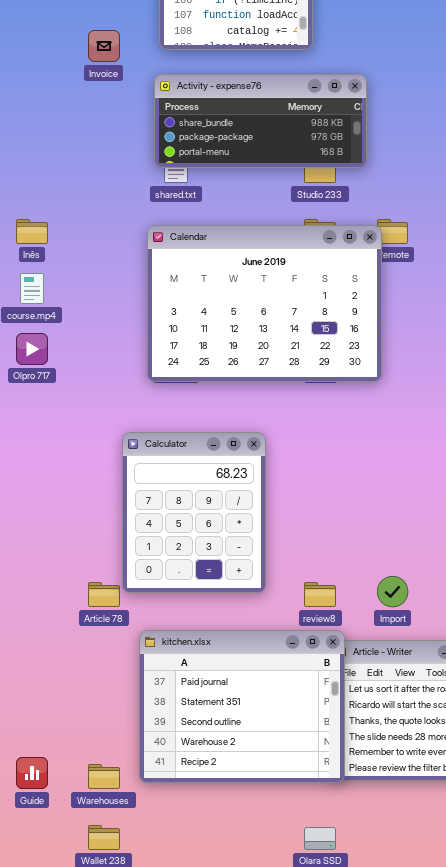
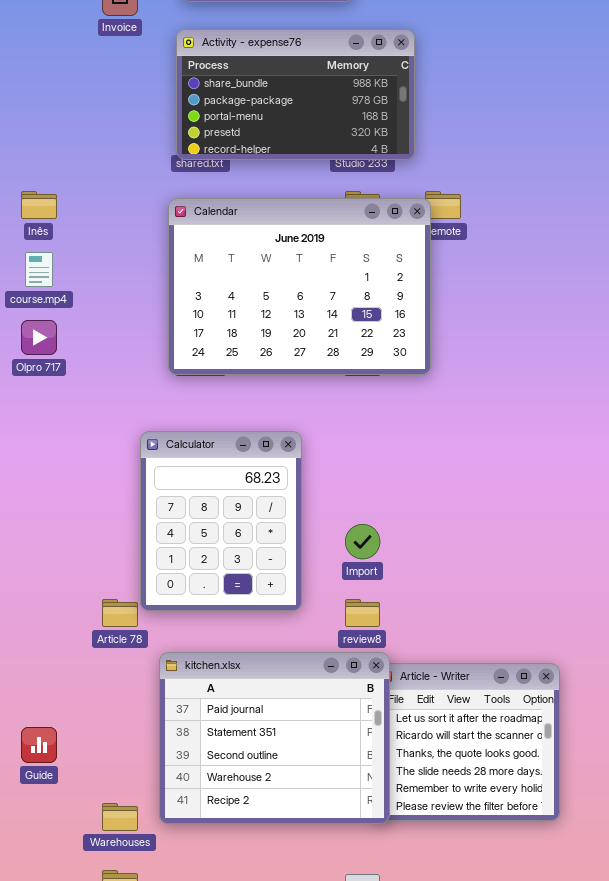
Activity - expense76: [154,74,367,168] -> [176,29,415,160], resized
Import: [377,576,408,607] -> [345,524,380,559], moved
Guide: [16,757,48,789] -> [21,727,57,763], moved

